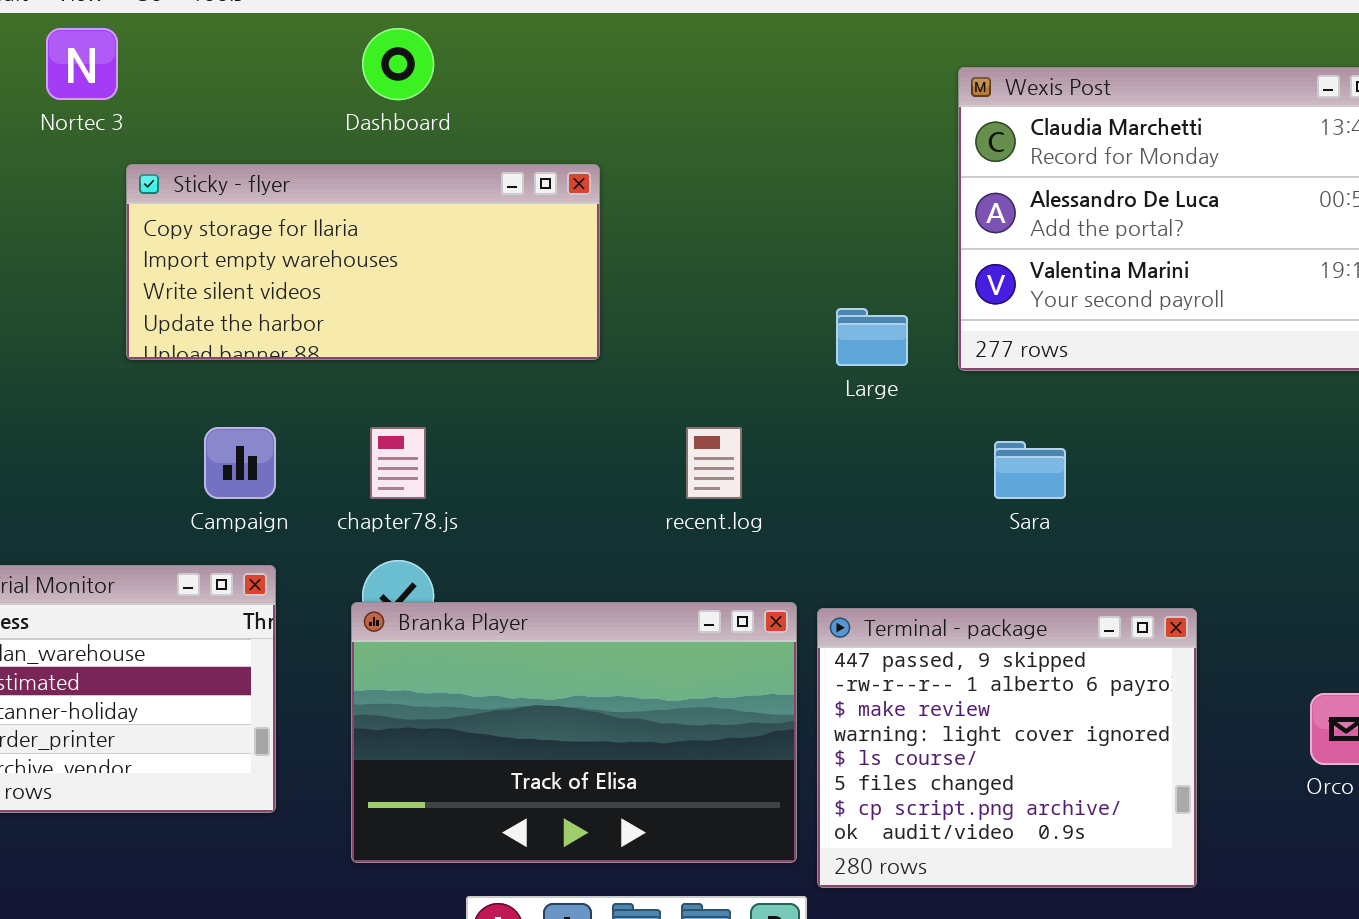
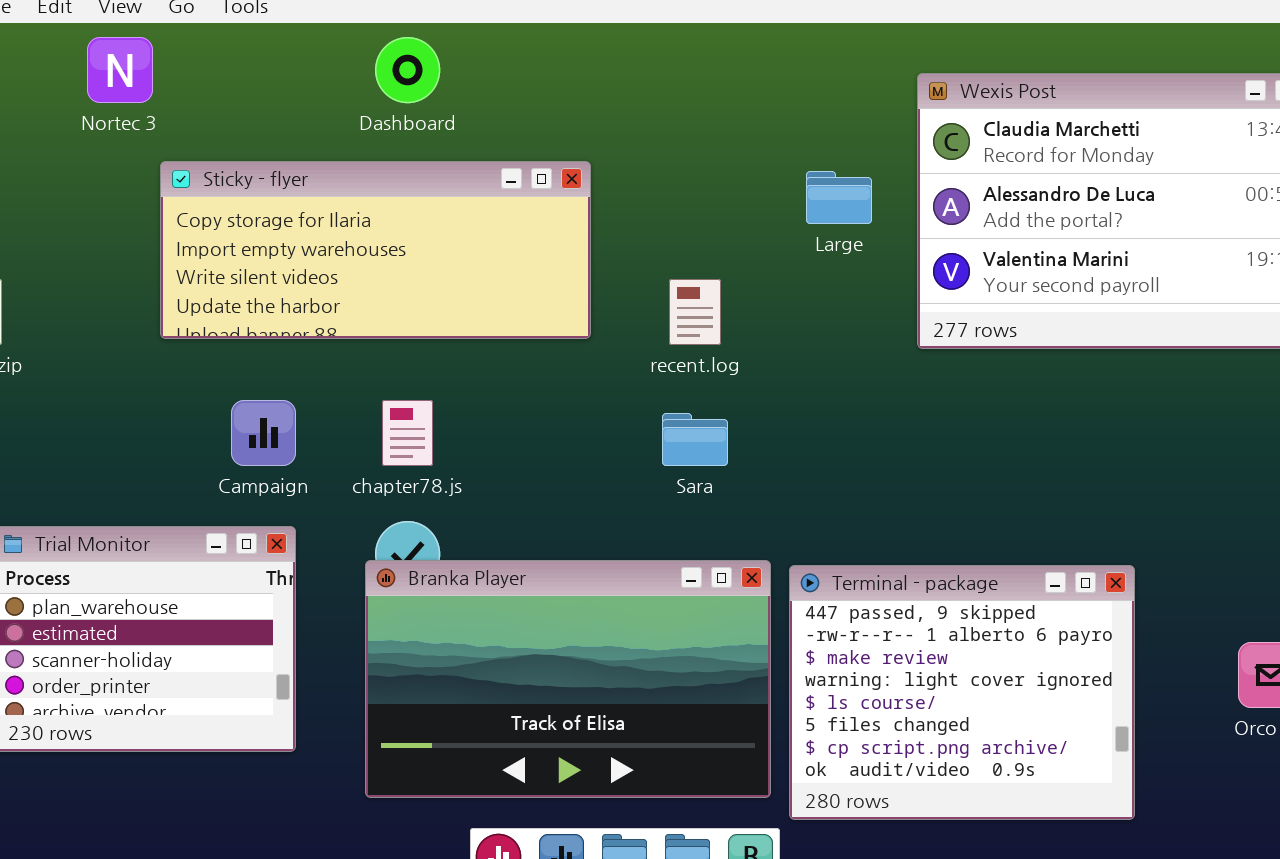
Large: [836,308,908,366] -> [806,171,872,224], moved
recent.log: [686,427,742,499] -> [669,279,721,345], moved
Sara: [994,441,1066,499] -> [662,413,728,466], moved

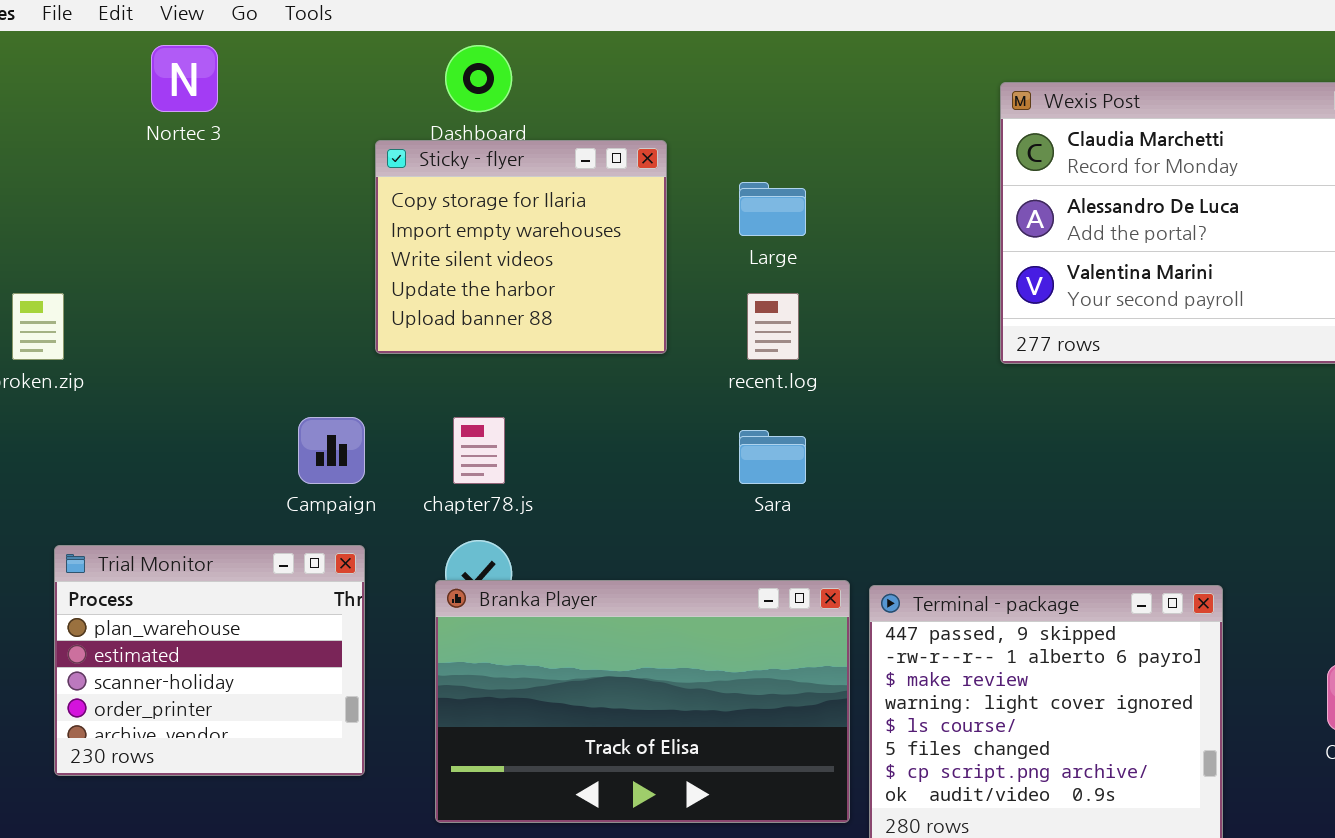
Sticky - flyer: [160,161,591,339] -> [375,140,667,354], resized
Large: [806,171,872,224] -> [739,182,806,236], moved

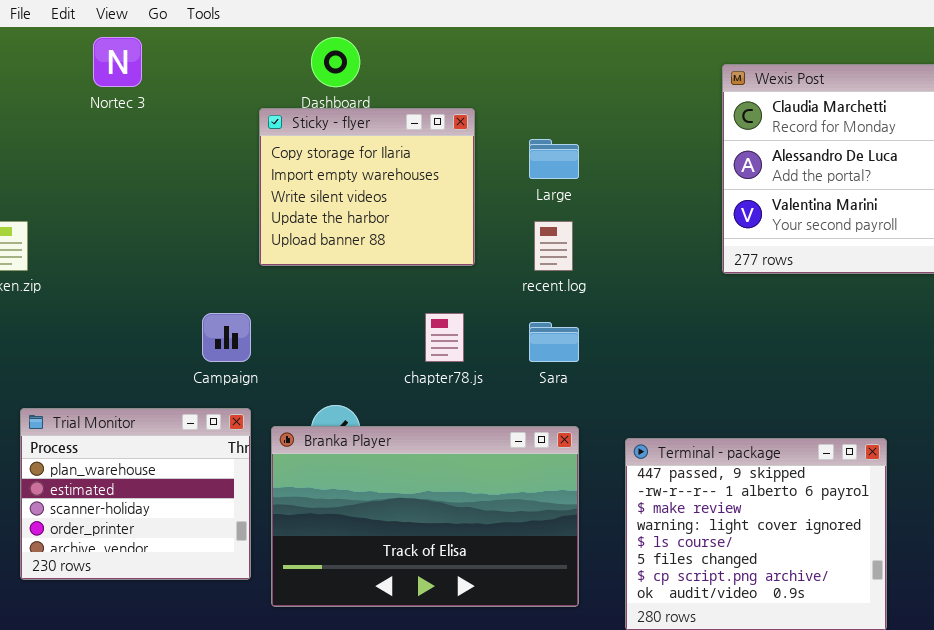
chapter78.js: [453,417,505,484] -> [425,313,464,362], moved
Branka Player: [435,580,850,823] -> [271,426,579,607], moved

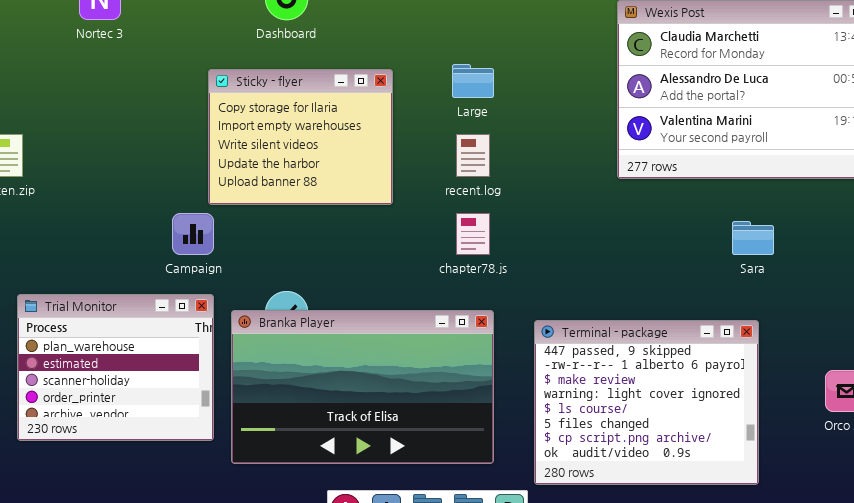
Sticky - flyer: [259,108,475,266] -> [208,69,393,205], moved
chapter78.js: [425,313,464,362] -> [456,213,490,255], moved
Sara: [529,322,579,362] -> [732,221,774,255], moved

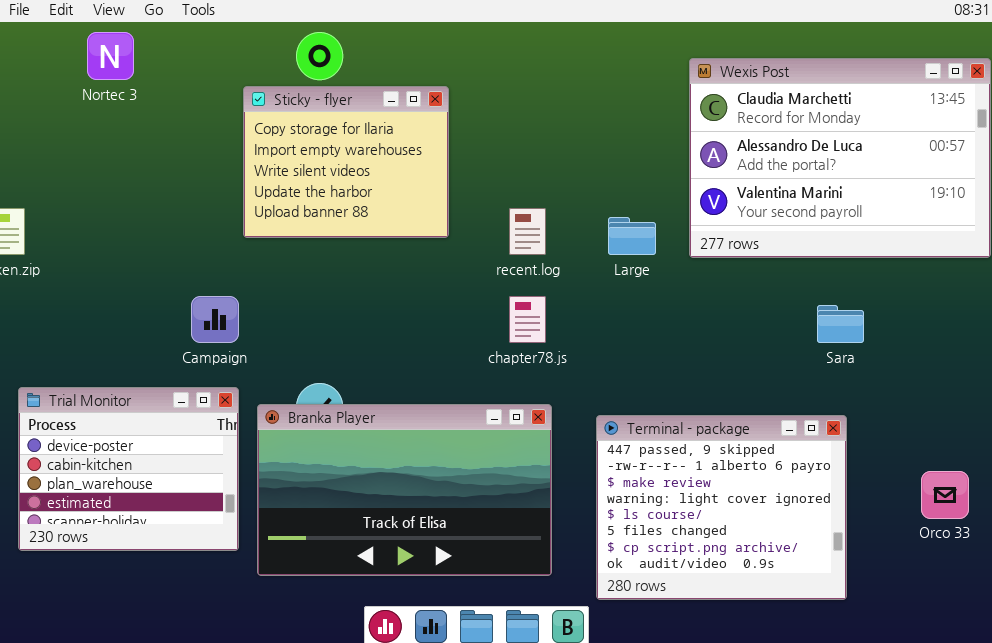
Large: [452,64,494,98] -> [608,217,656,255], moved
Sticky - flyer: [208,69,393,205] -> [243,86,449,238], moved
Trial Monitor: [17,294,214,441] -> [18,387,239,551], scrolled up 2 rows

